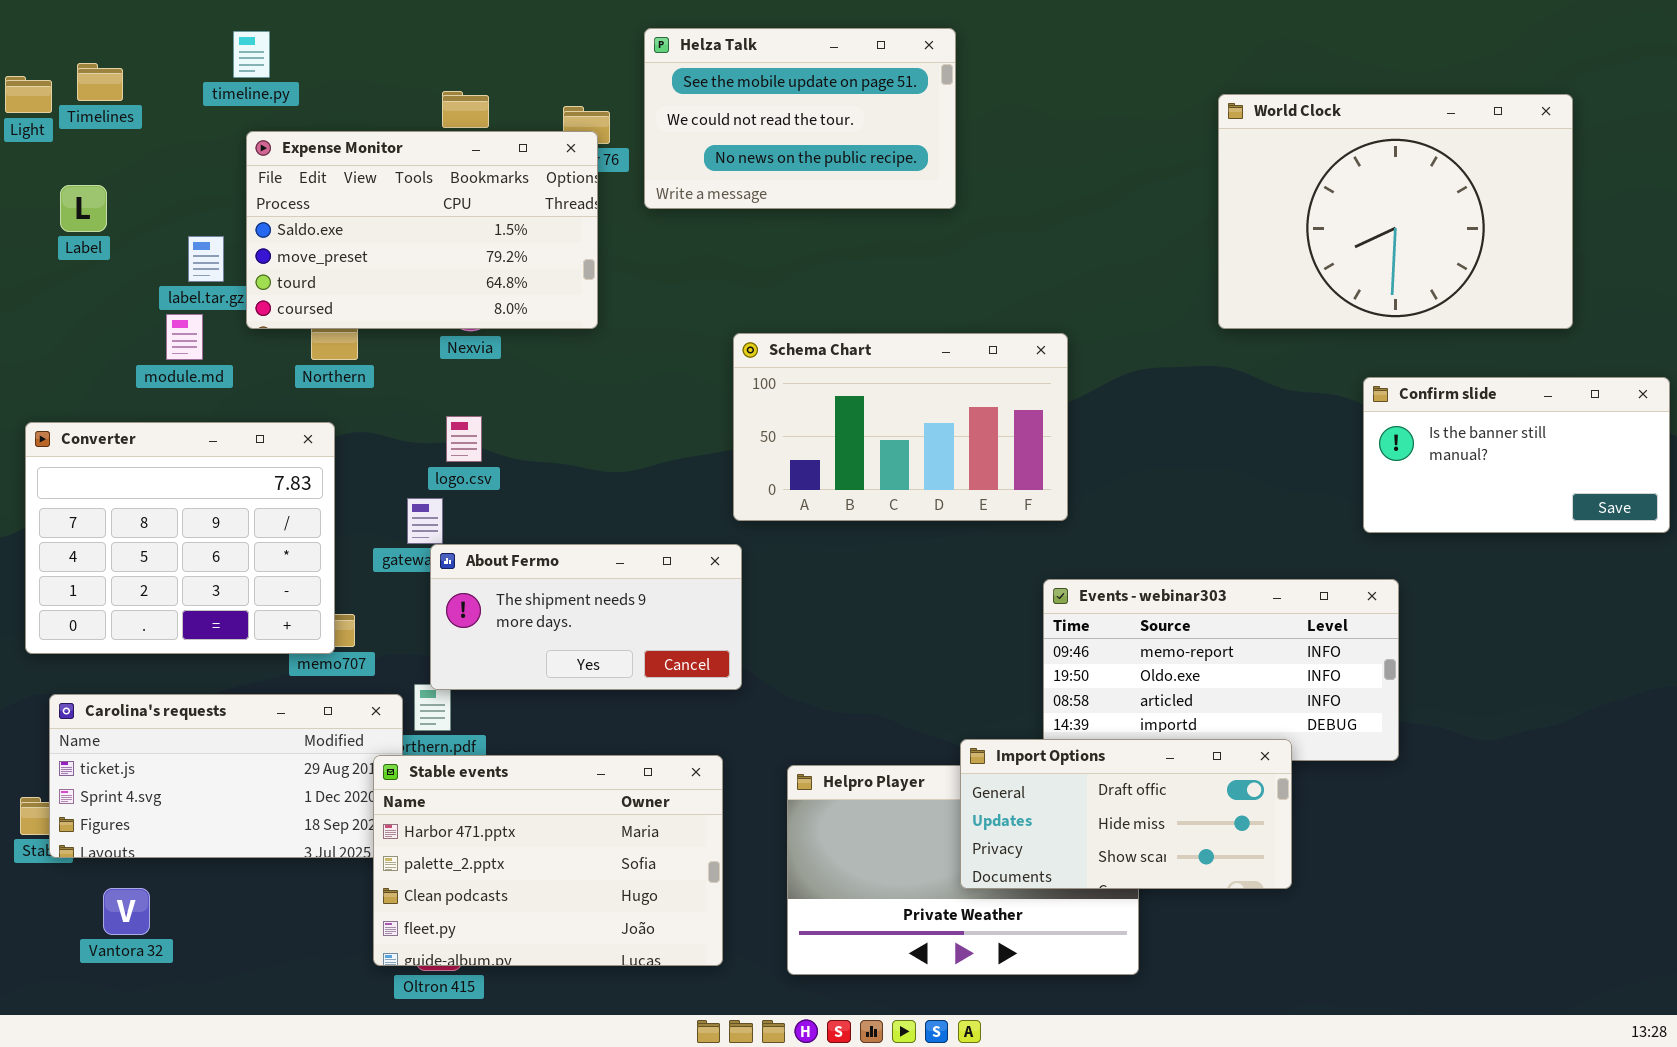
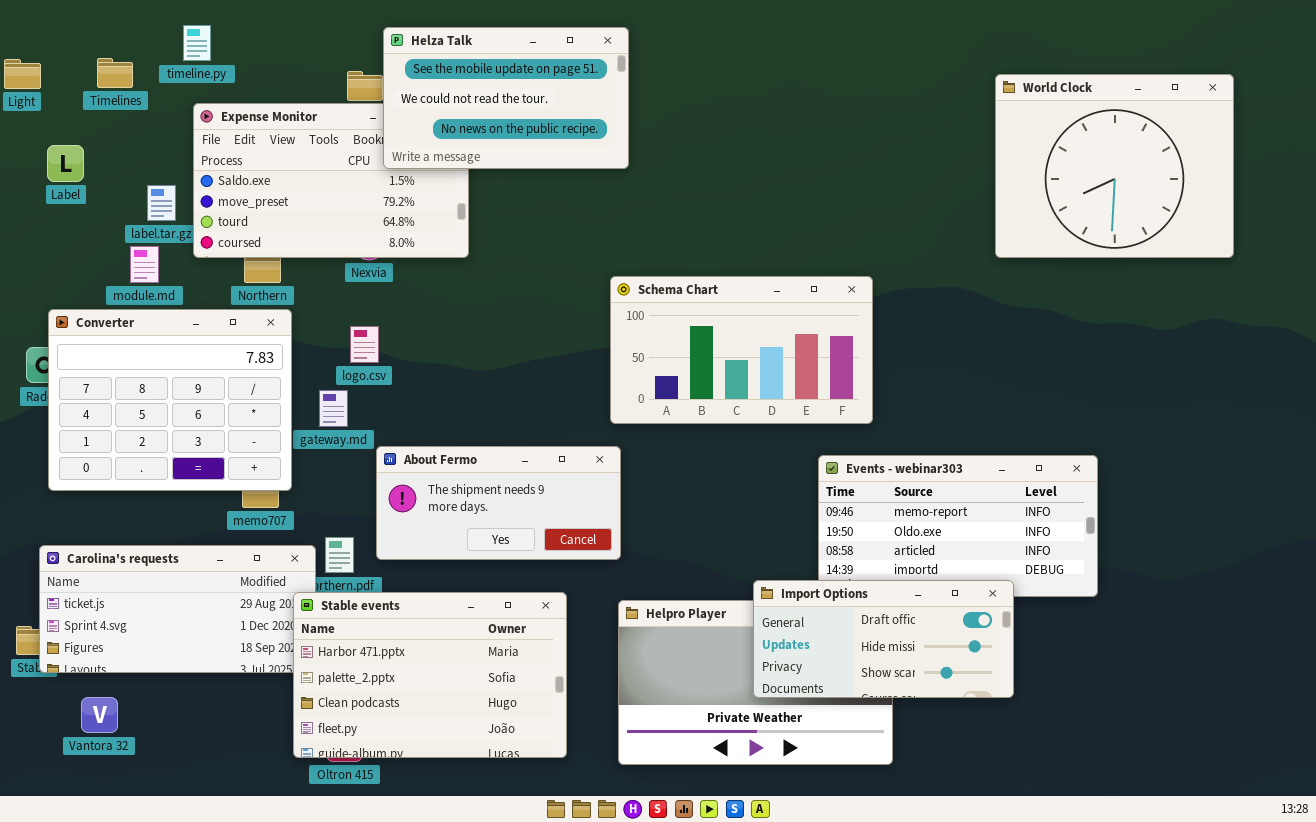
Helza Talk: [644,28,956,209] -> [383,27,629,169], moved
Timelines: [77,63,123,101] -> [97,58,133,88], moved
World Clock: [1218,94,1573,329] -> [995,74,1234,258], resized
Schema Chart: [733,333,1068,521] -> [610,276,873,424], moved
Confirm slide: [1363,377,1670,533] -> none, closed
Converter: [25,422,335,654] -> [48,309,292,491], moved
About Fermo: [430,544,742,690] -> [376,446,621,560], moved

